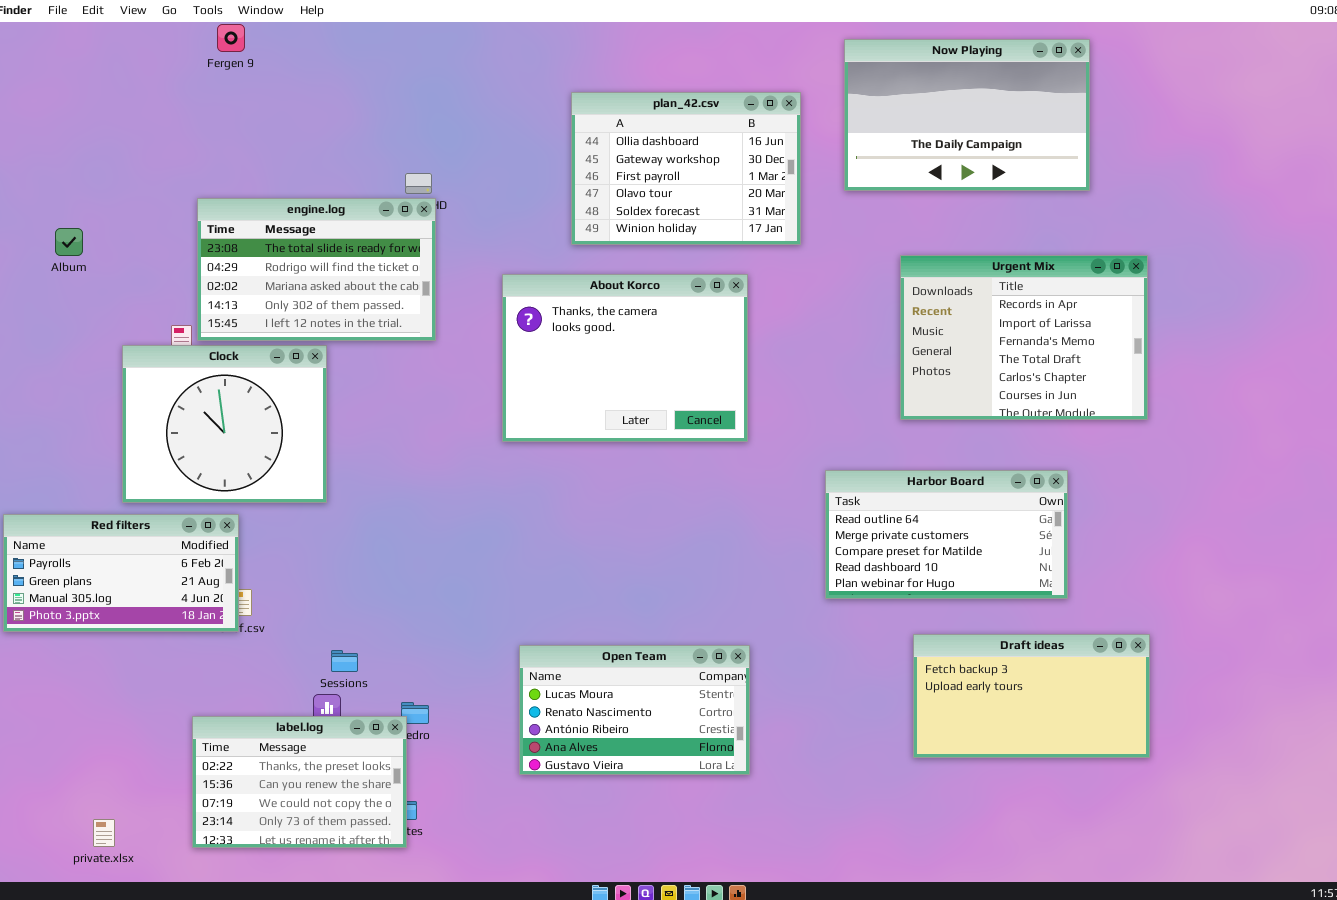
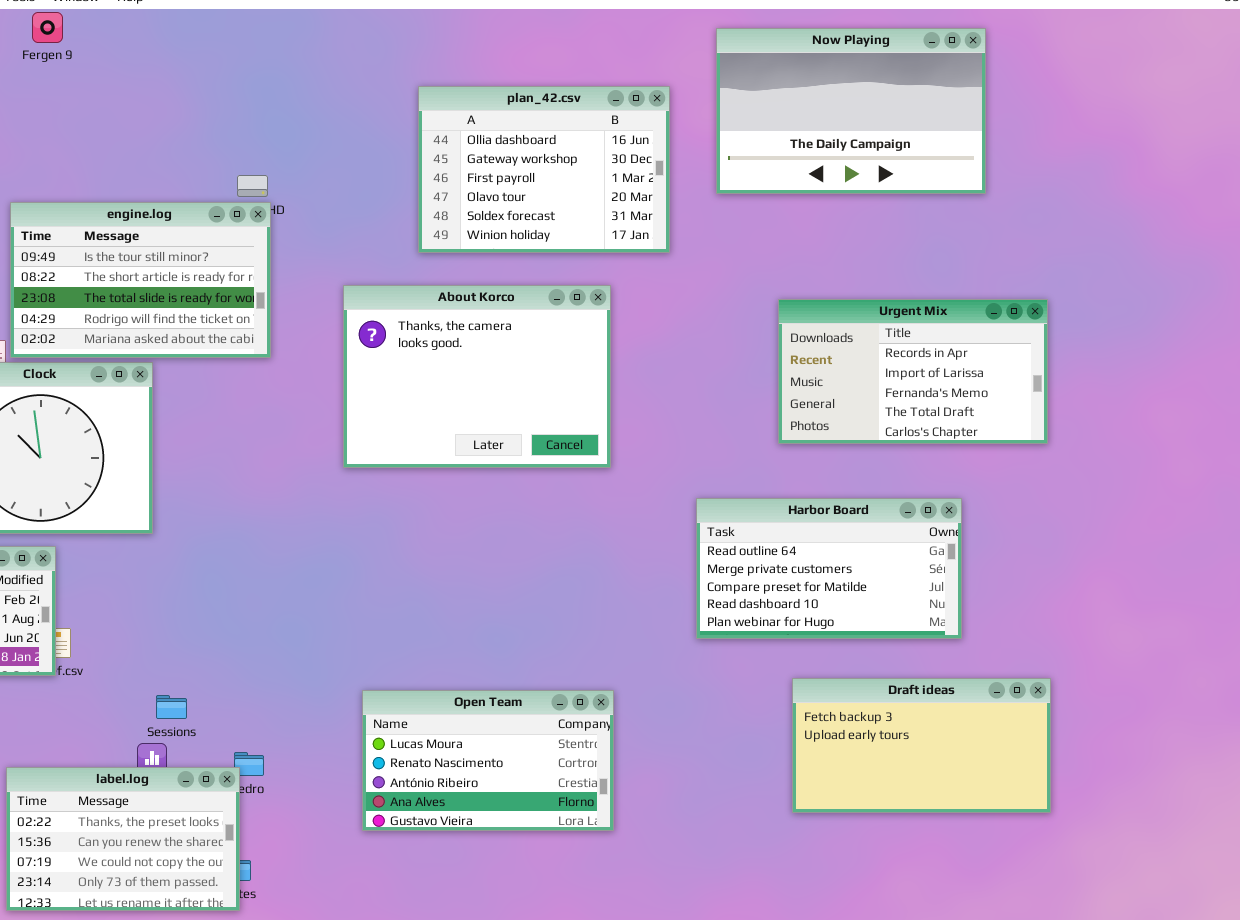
engine.log: [197,198,436,341] -> [10,202,271,358], scrolled up 2 rows
Urgent Mix: [900,255,1148,420] -> [778,299,1048,444], resized

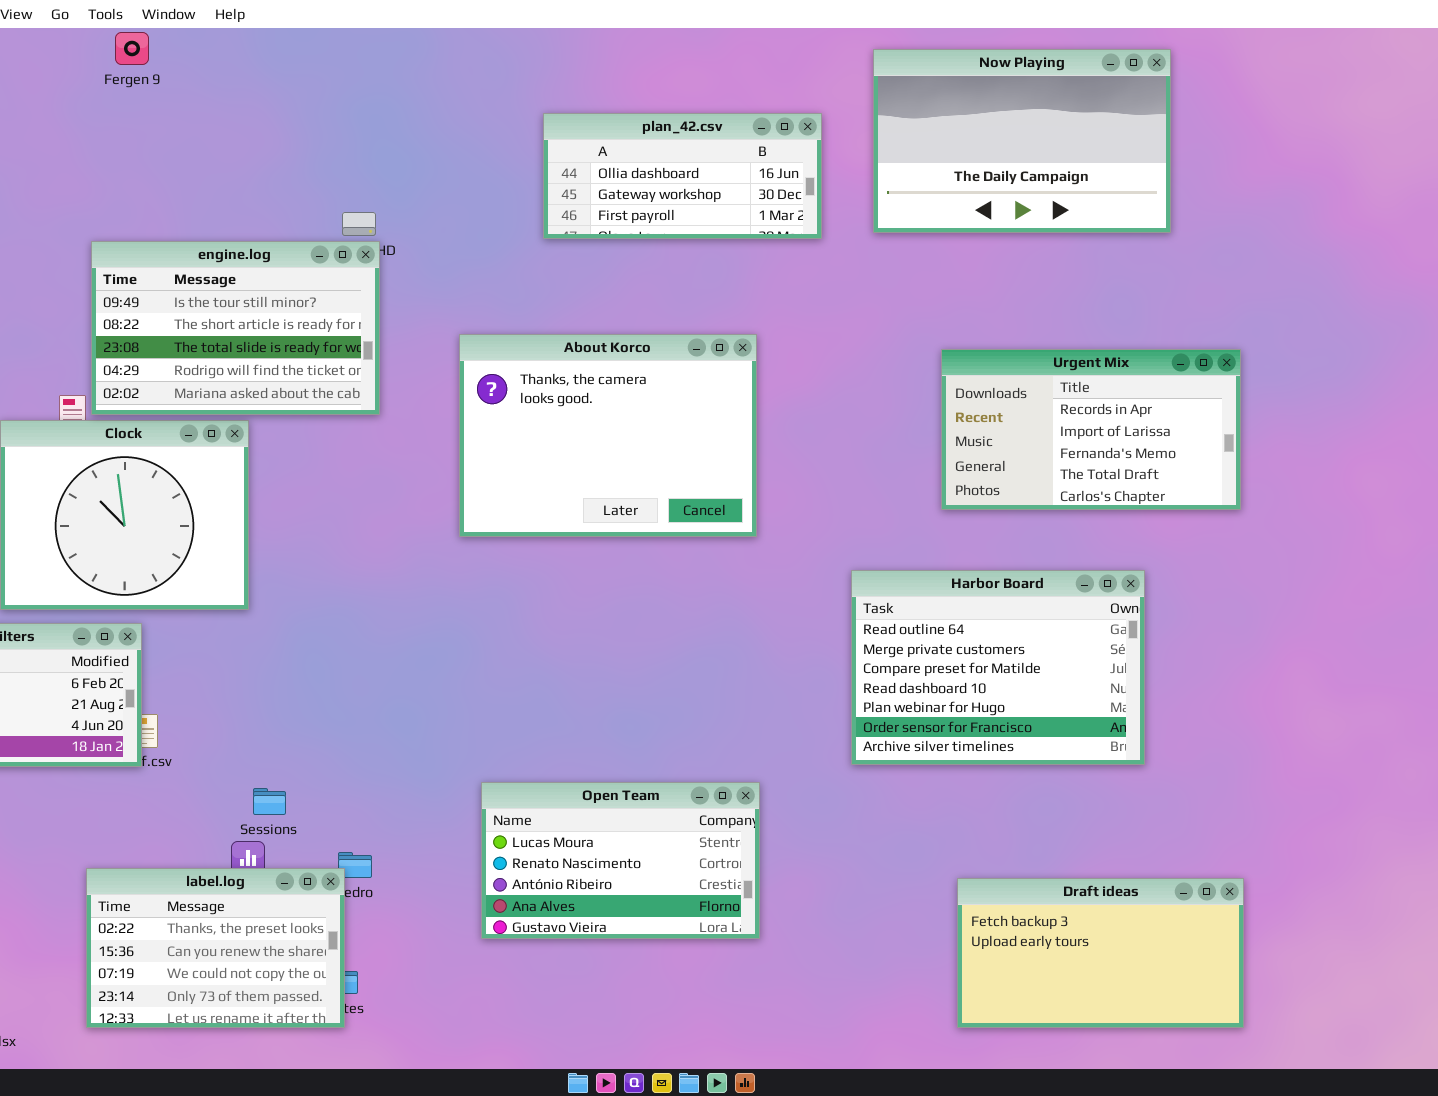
plan_42.csv: [418,86,670,253] -> [543,113,822,239], resized
Harbor Board: [696,498,962,639] -> [851,570,1145,765], resized
Draft ideas: [792,678,1051,813] -> [957,878,1244,1028], moved

